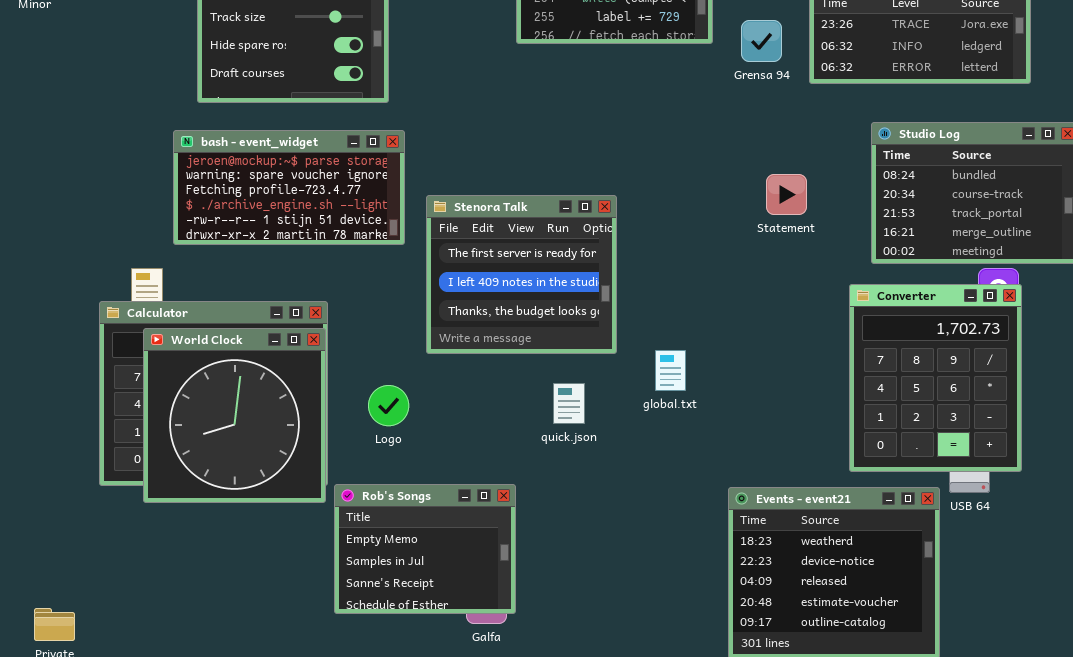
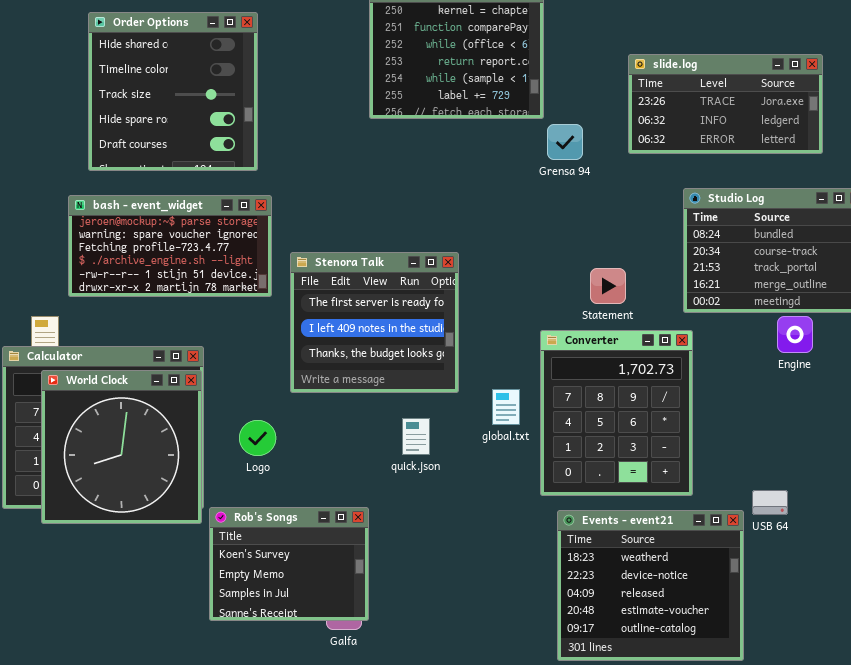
Grensa 94: [741,20,782,62] -> [547,124,583,160], moved
Statement: [766,174,807,215] -> [590,268,626,304], moved
Converter: [849,284,1022,472] -> [540,330,693,496], moved
Rob's Songs: [334,484,516,614] -> [209,507,369,621], scrolled up 1 row

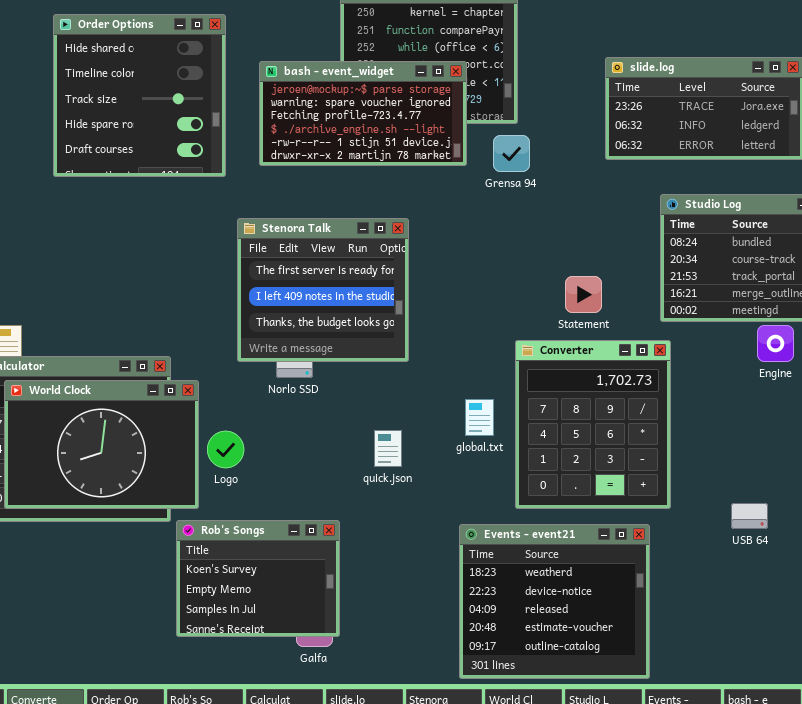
Grensa 94: [547,124,583,160] -> [493,135,530,172], moved
bash - event_widget: [68,195,272,297] -> [259,61,467,166], moved
Stenora Talk: [290,252,459,393] -> [237,218,409,362], moved
World Clock: [41,370,202,524] -> [4,380,199,509], resized
Events - event21: [557,510,744,661] -> [459,524,650,679], moved

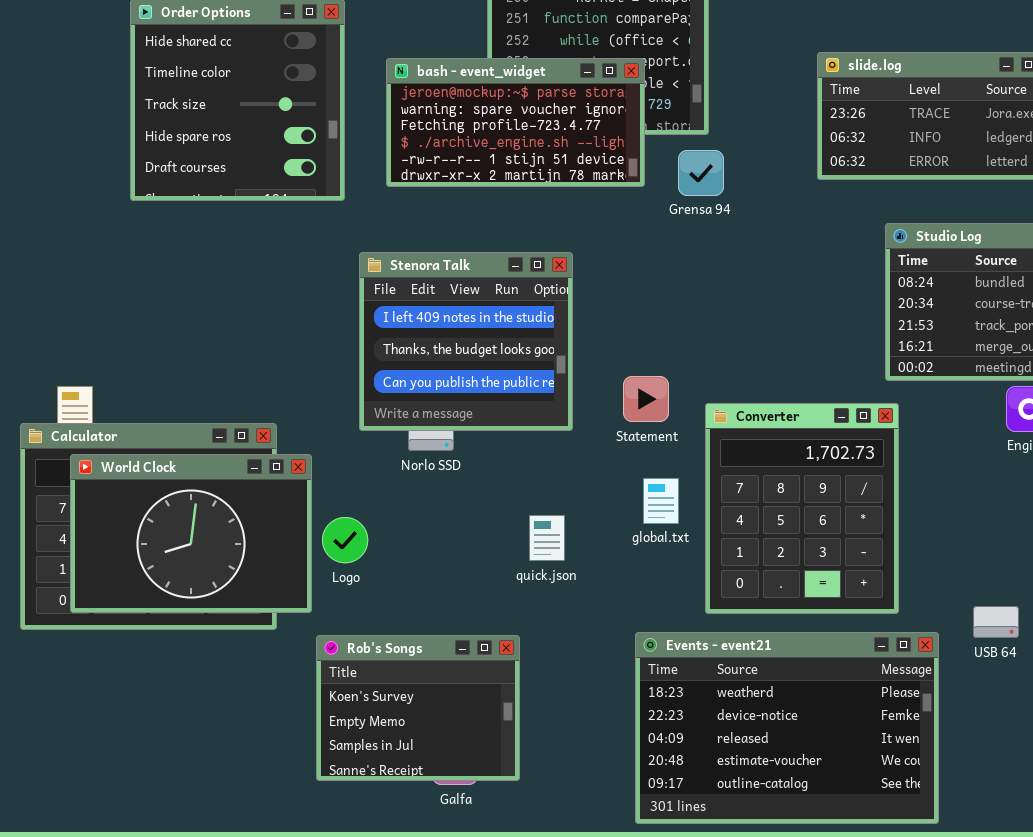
Stenora Talk: [237,218,409,362] -> [359,252,573,431], scrolled down 1 row
Statement: [565,276,602,313] -> [623,376,669,422], moved
Rob's Songs: [176,520,340,637] -> [316,635,520,781], moved
Events - event21: [459,524,650,679] -> [635,632,939,824], resized

